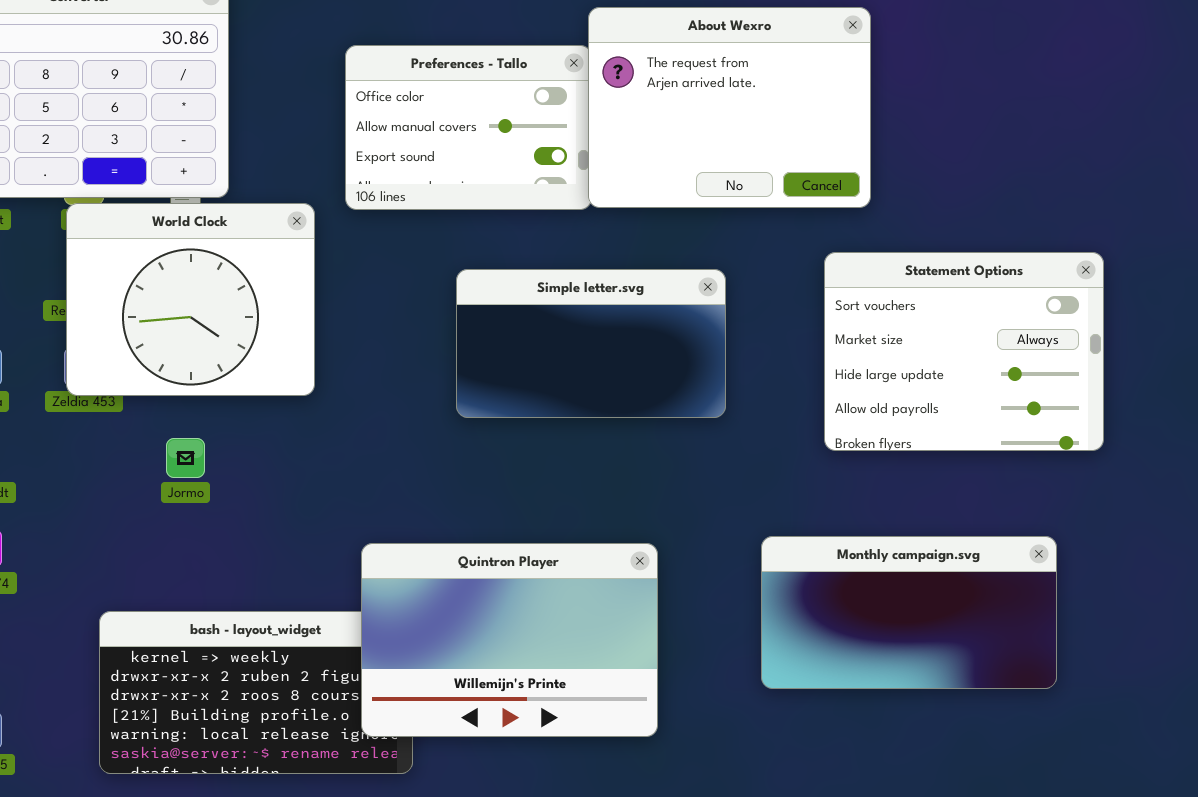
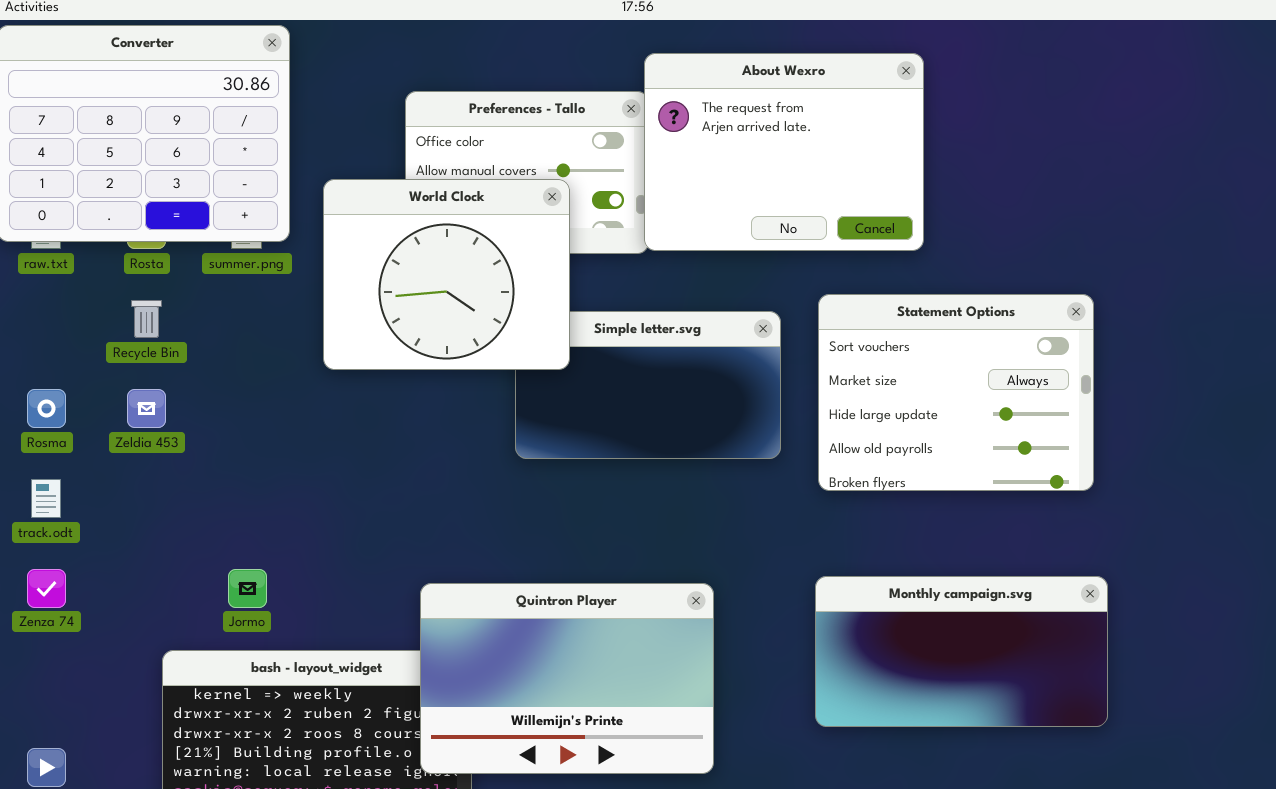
World Clock: [66,203,315,396] -> [323,179,570,370], moved
Statement Options: [824,252,1104,451] -> [818,294,1094,491], moved
Jormo: [166,438,205,478] -> [228,569,267,608], moved

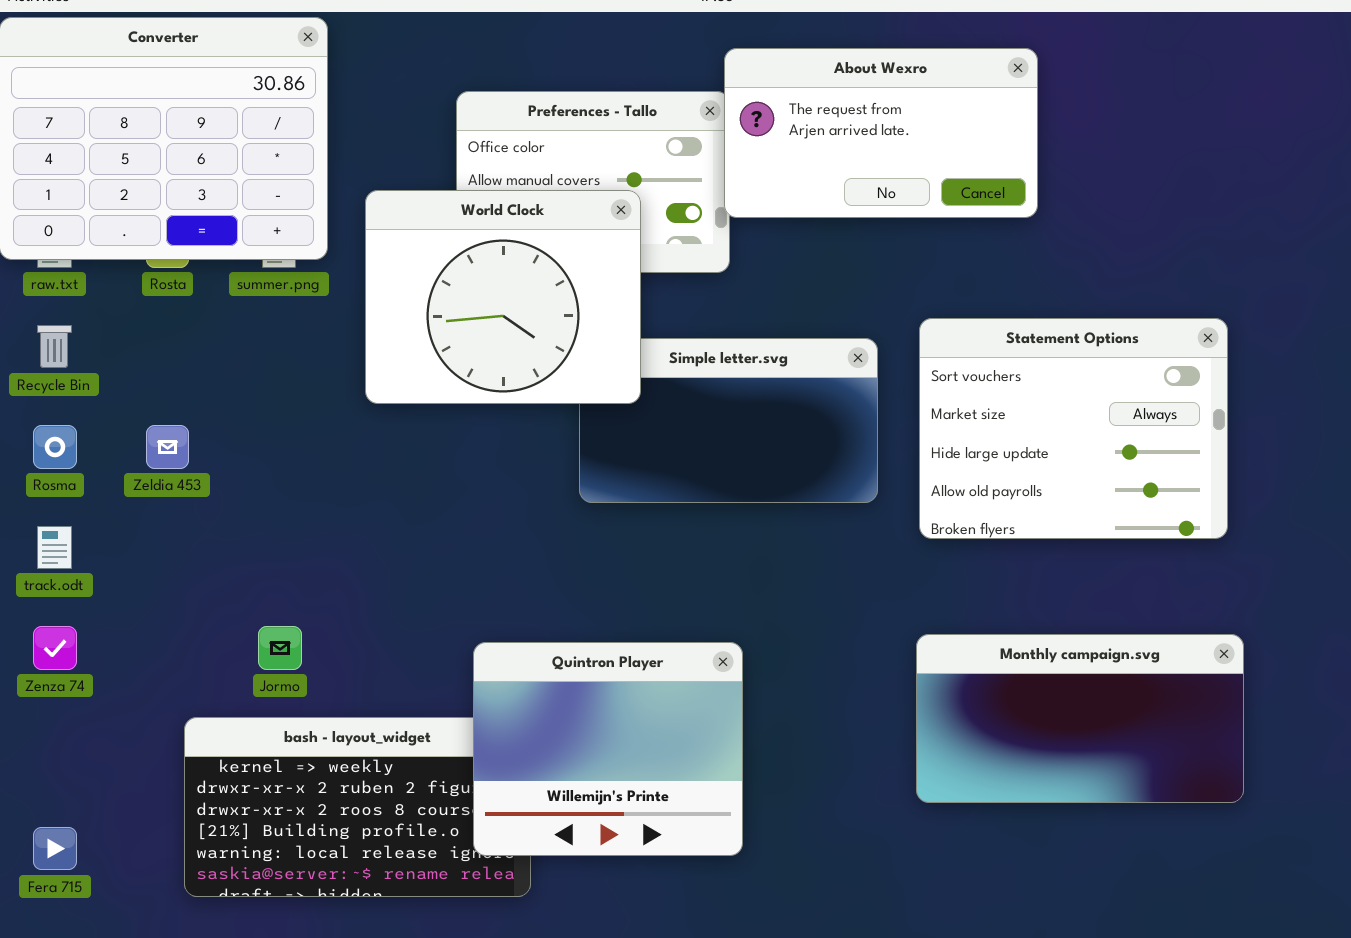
About Wexro: [644,53,924,251] -> [724,48,1038,218], resized
Recycle Bin: [131,300,162,338] -> [37,325,72,368], moved
Quintron Player: [420,583,714,774] -> [473,642,743,856], resized

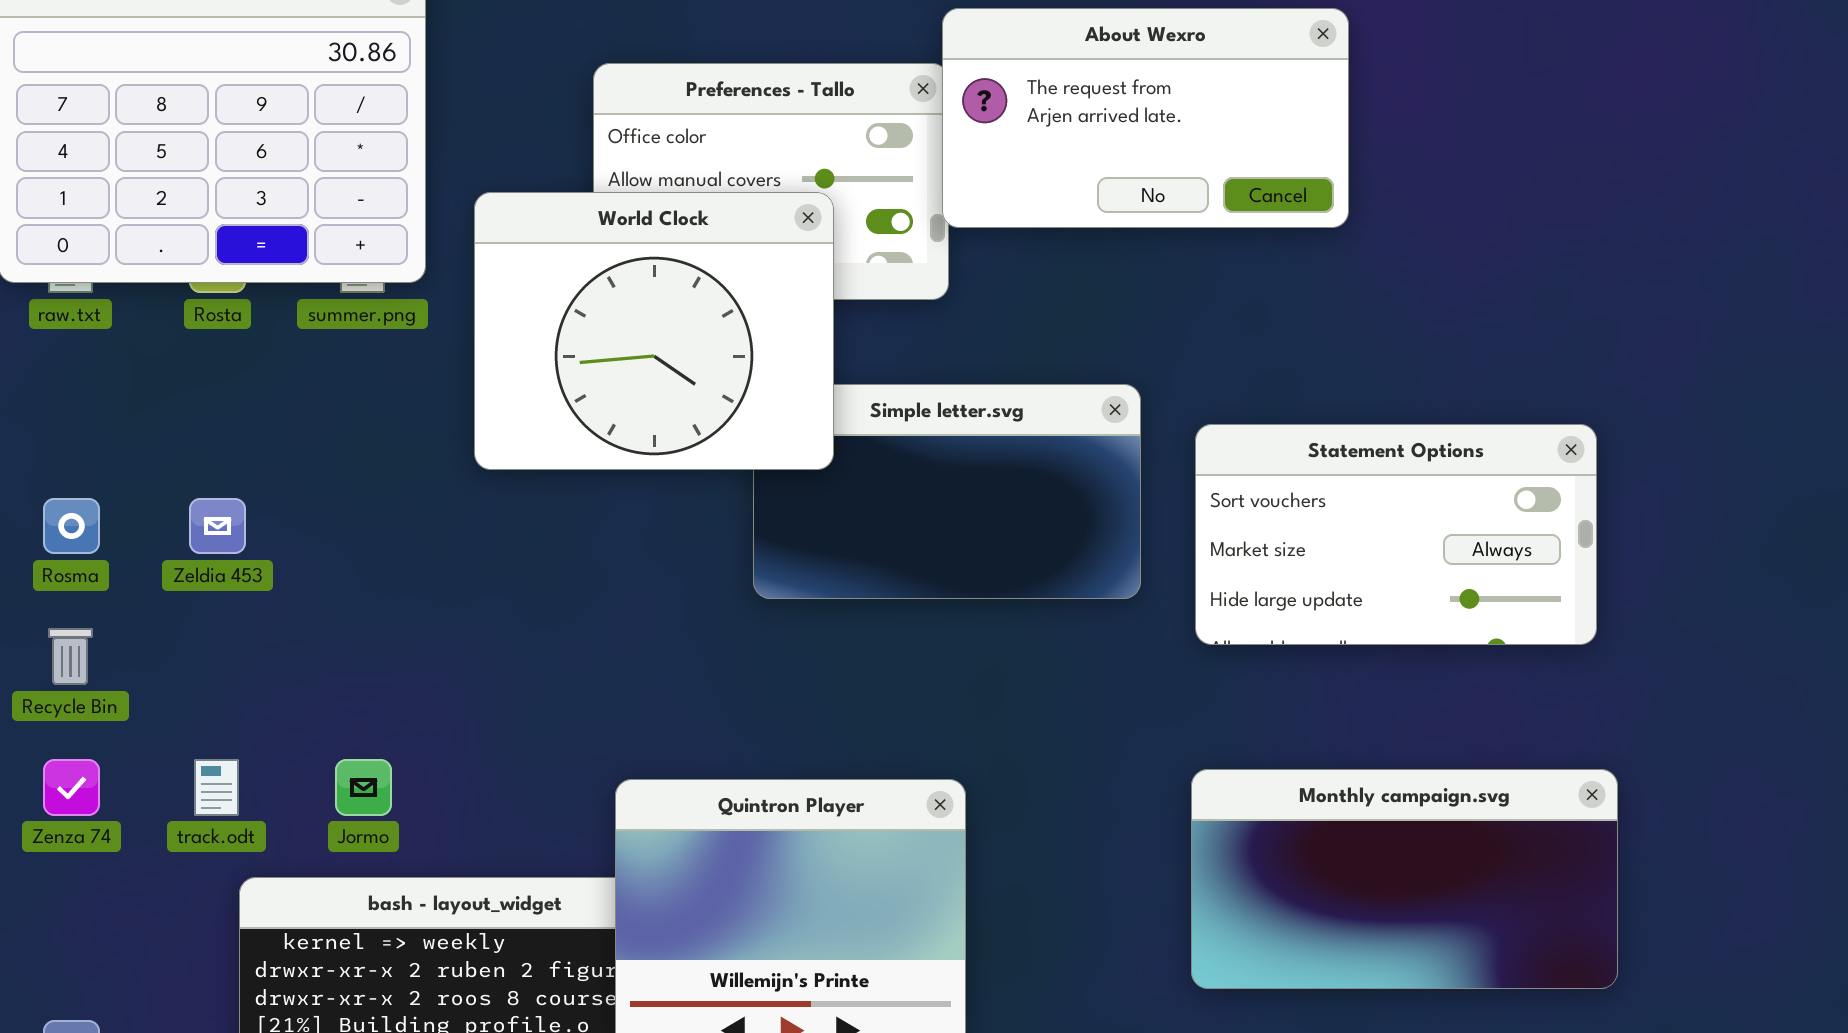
Statement Options: [919,318,1228,539] -> [1195,424,1597,645], resized
Recycle Bin: [37,325,72,368] -> [48,628,93,685], moved
track.odt: [37,526,72,569] -> [194,759,239,816], moved

